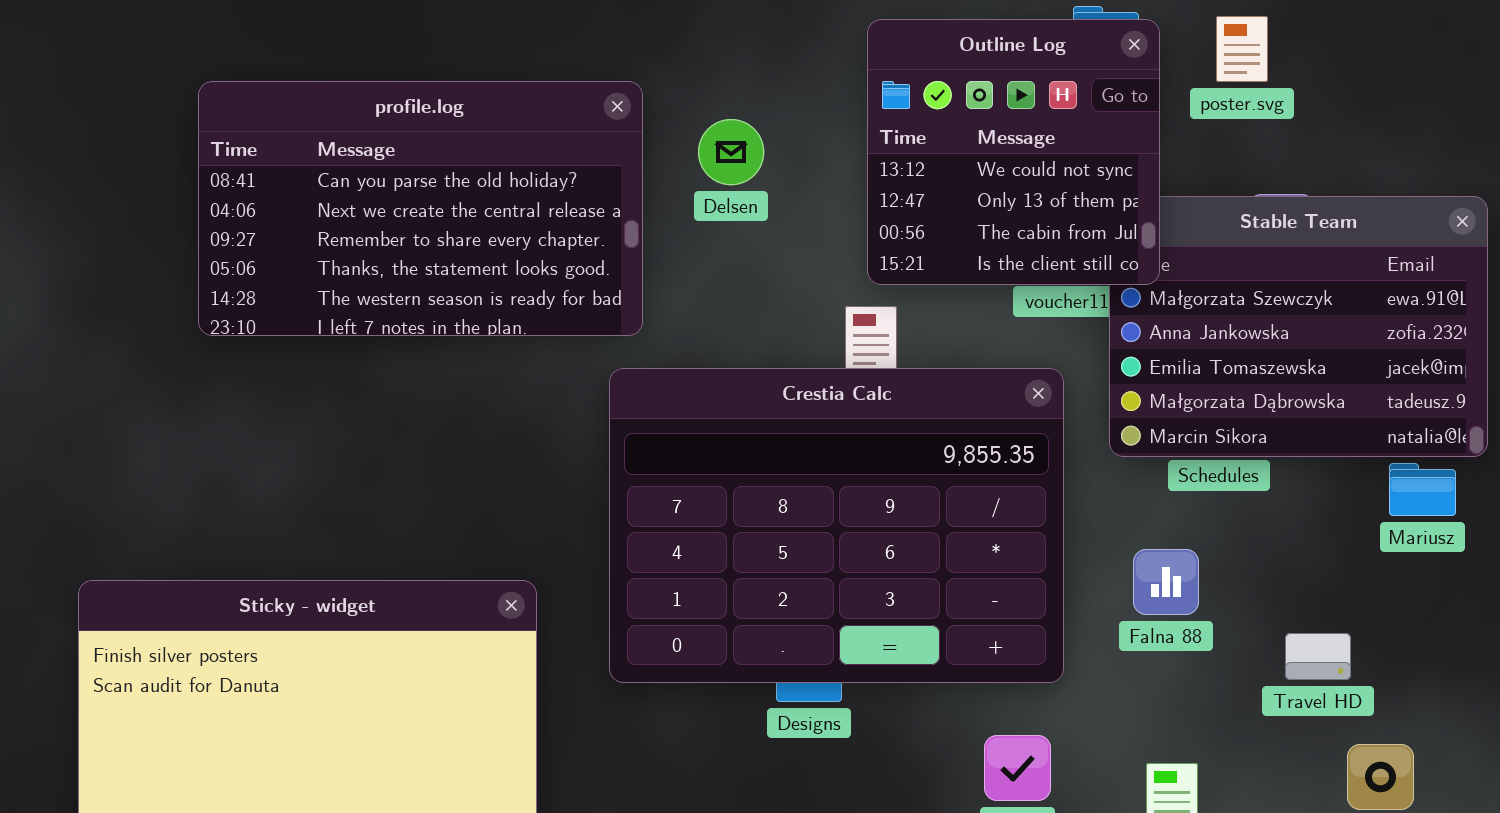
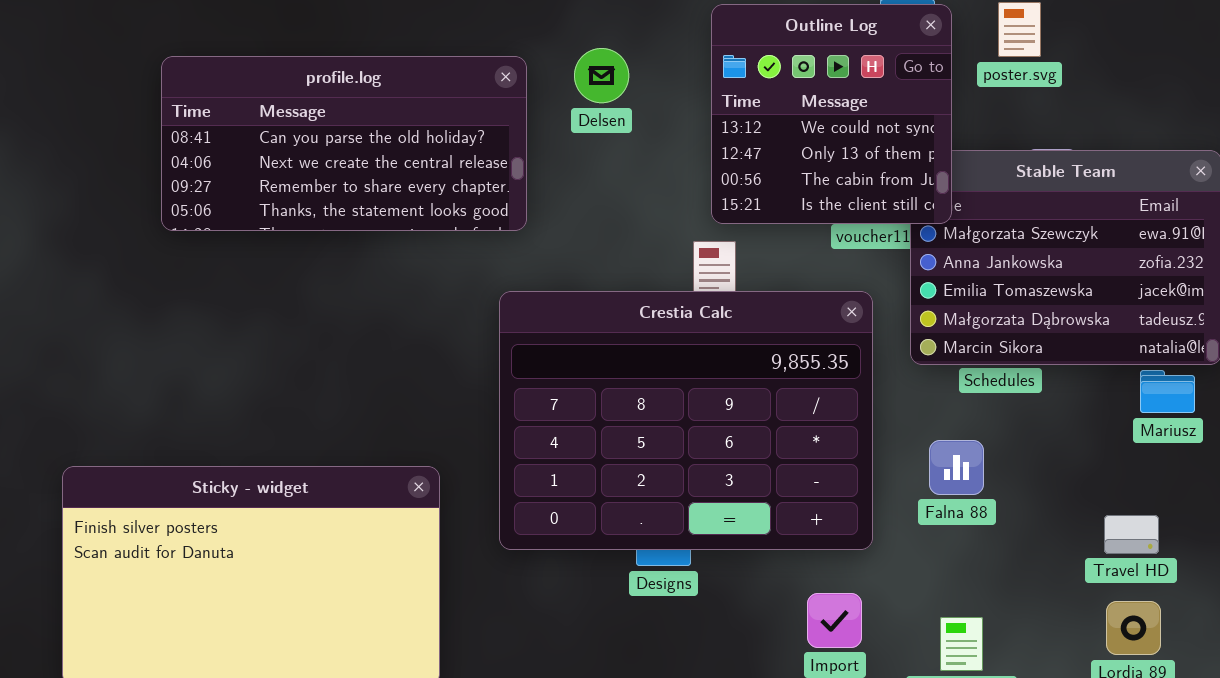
profile.log: [198,81,643,336] -> [161,56,527,231], resized
Delsen: [698,119,764,185] -> [574,48,629,103], moved
Travel HD: [1285,633,1351,680] -> [1104,515,1159,554], moved

